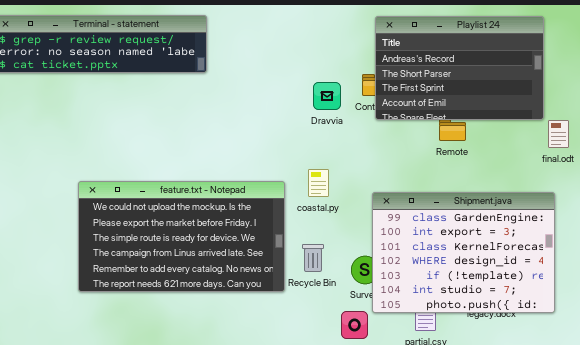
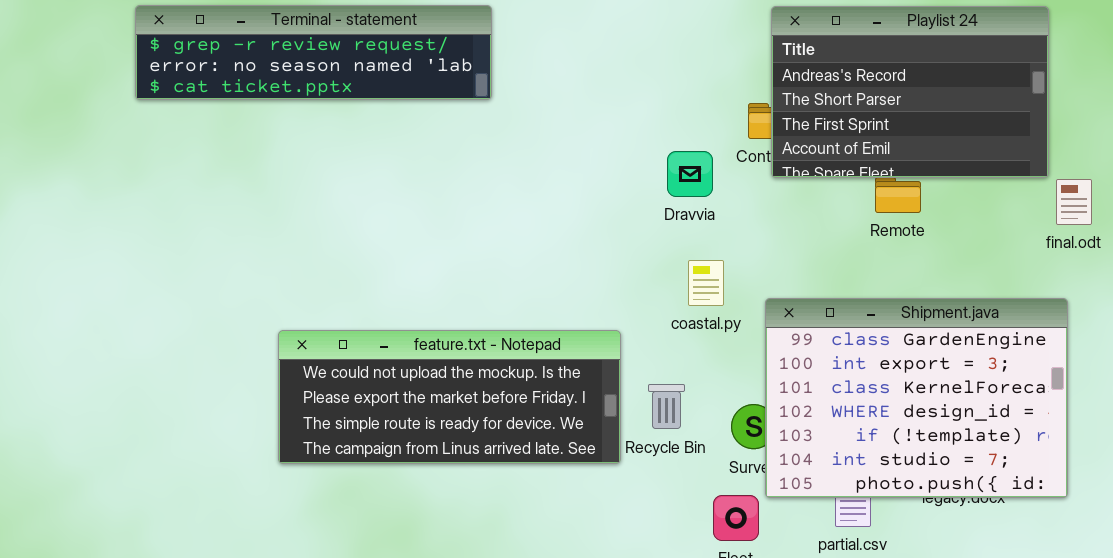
Dravvia: [313,82,341,110] -> [667,151,713,197], moved
coastal.py: [308,169,329,197] -> [688,260,724,306], moved
feature.txt - Notepad: [78,181,285,292] -> [278,330,621,464], resized

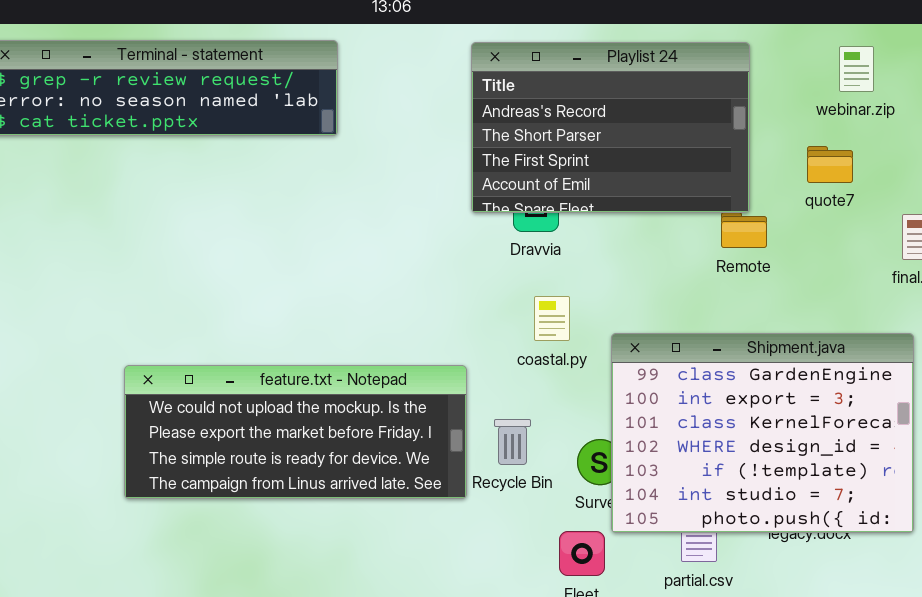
Playlist 24: [771,6,1049,178] -> [471,42,750,213], moved

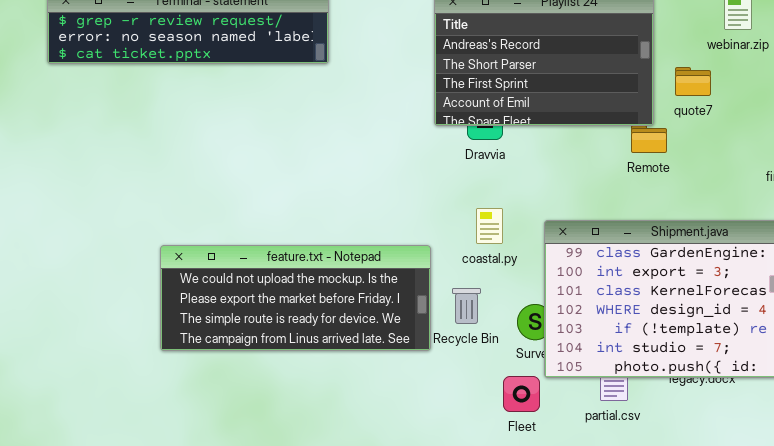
quote7: [807,146,853,183] -> [675,67,711,96], moved
coastal.py: [534,296,570,341] -> [476,208,503,244], moved

